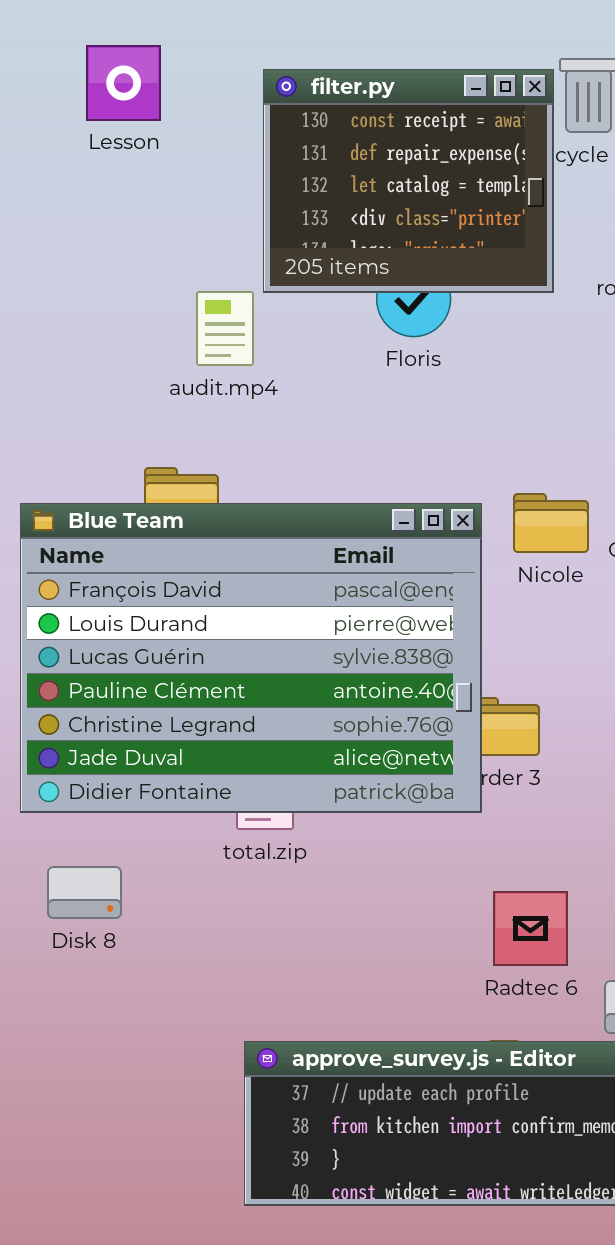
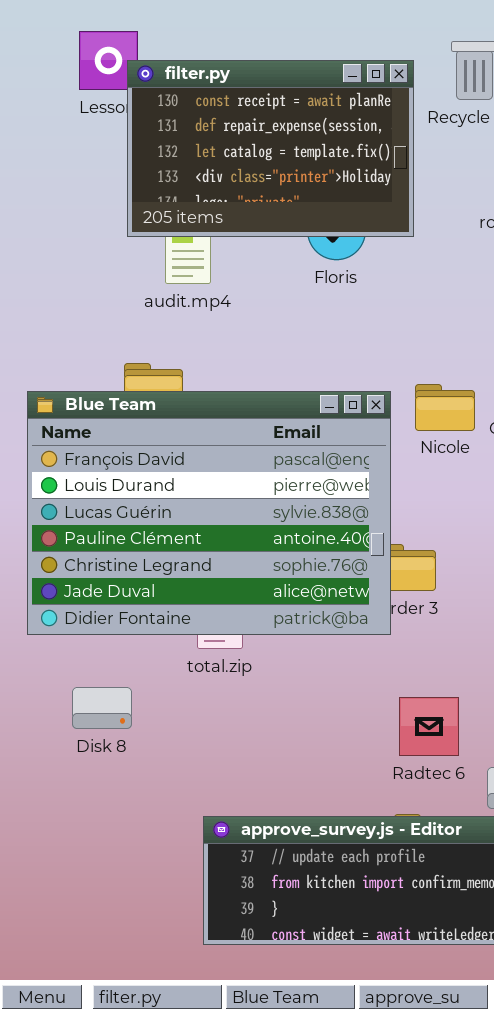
filter.py: [263,69,554,293] -> [127,60,414,237], moved, resized
Disk 8: [47,866,122,919] -> [72,687,132,729], moved

